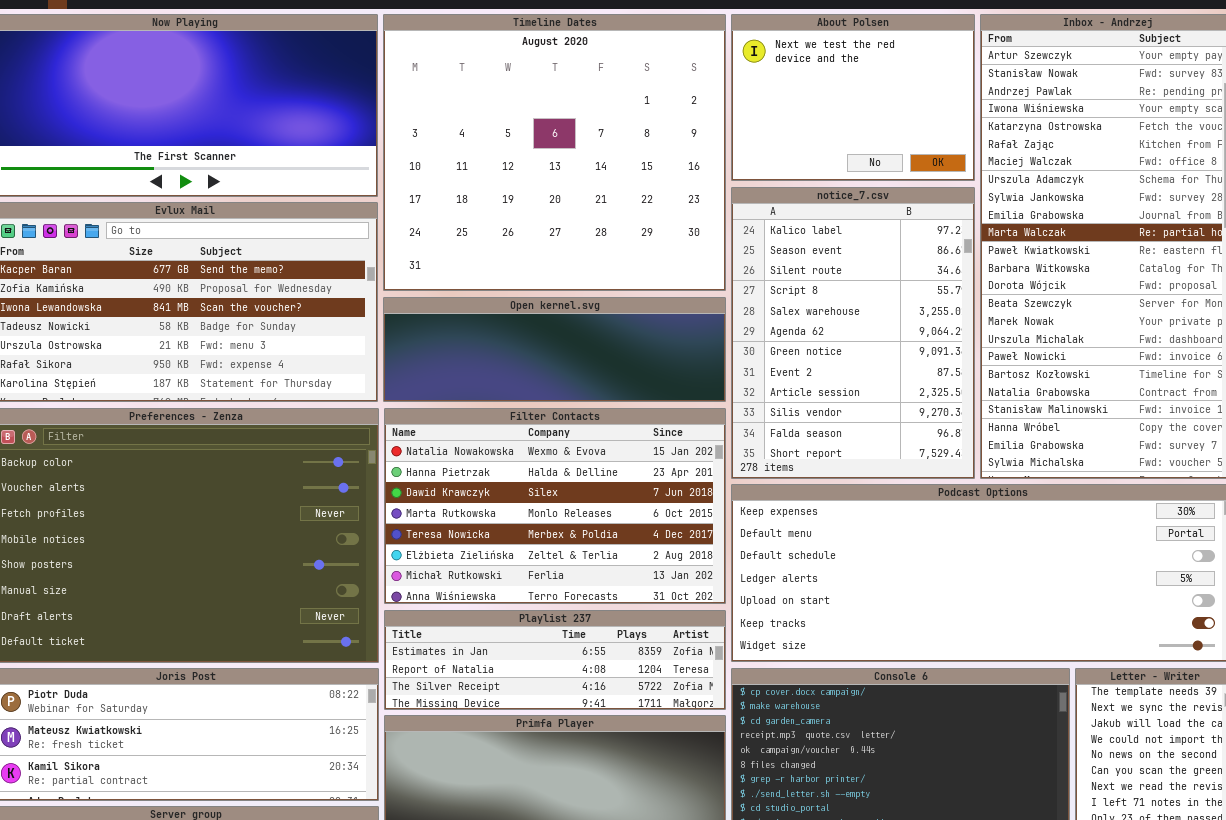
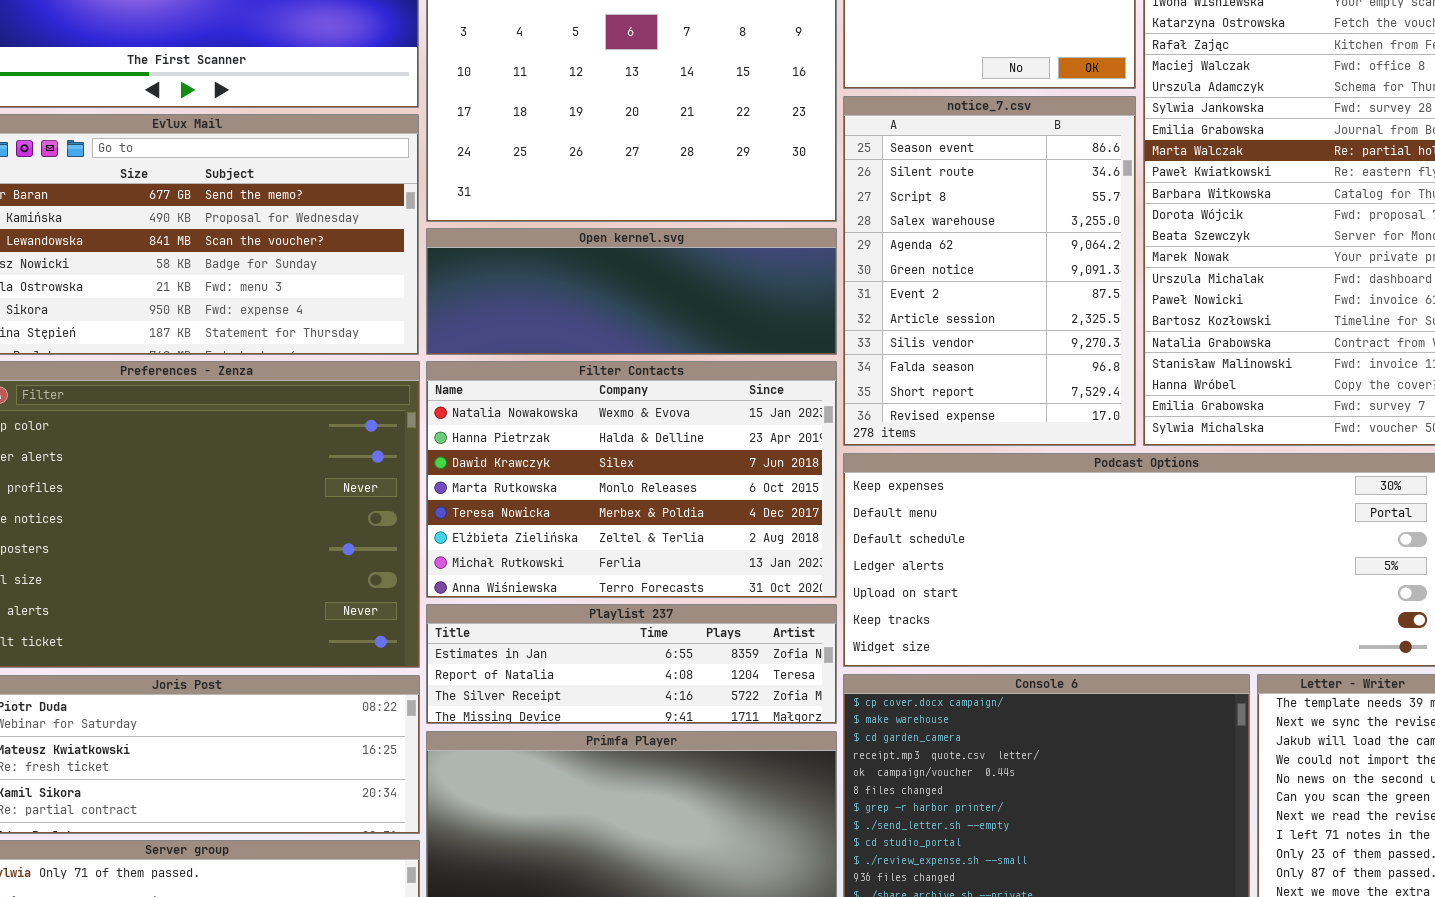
notice_7.csv: [731,187,975,479] -> [843,96,1136,446], scrolled down 1 row

